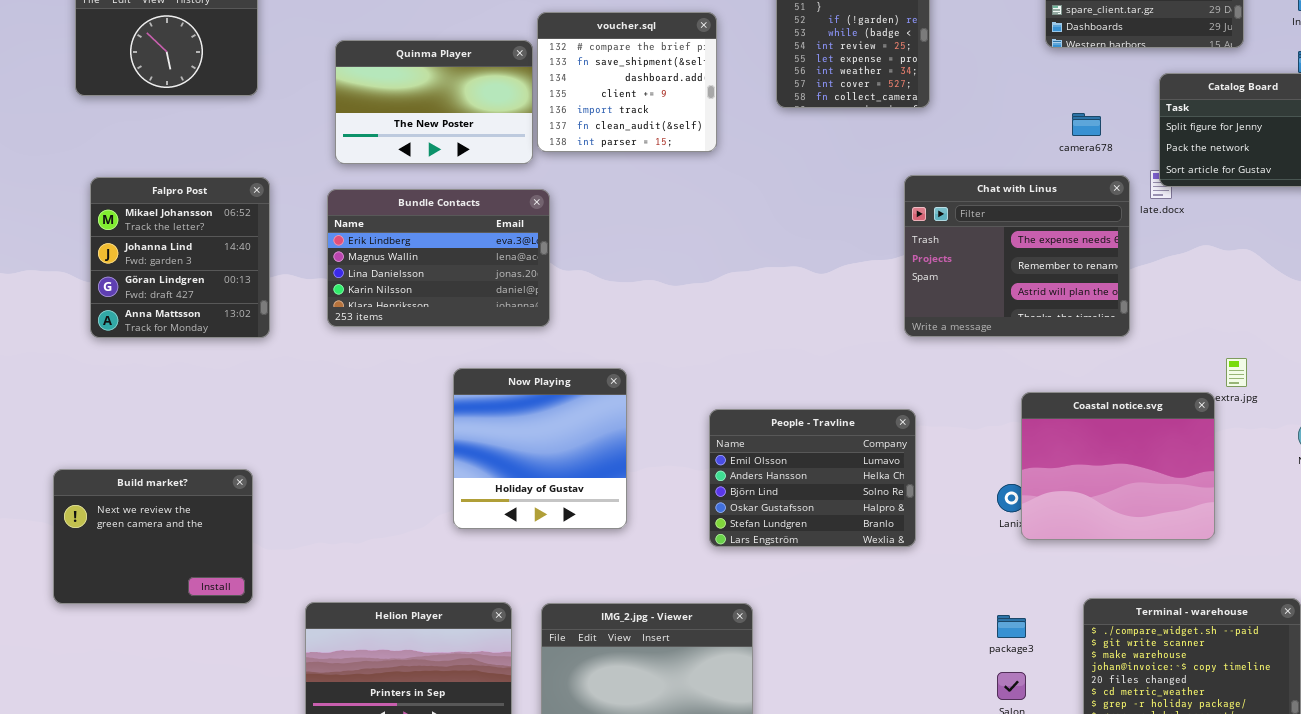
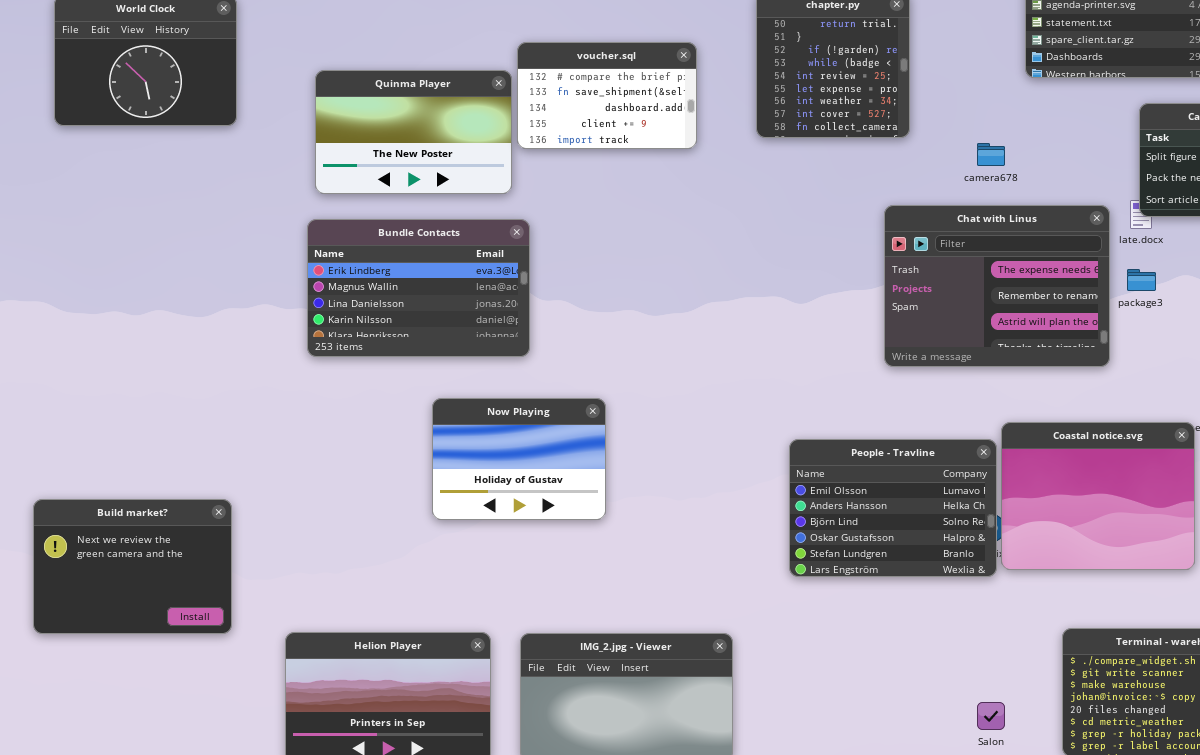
voucher.sql: [537,12,717,152] -> [517,42,697,149], resized
camera678: [1072,113,1101,136] -> [977,143,1005,166], moved
Falpro Post: [90,177,270,338] -> none, closed
Now Playing: [453,368,627,529] -> [432,398,606,520], resized
People - Travline: [709,409,916,547] -> [789,439,997,577], moved
package3: [997,615,1026,638] -> [1127,269,1156,291], moved

